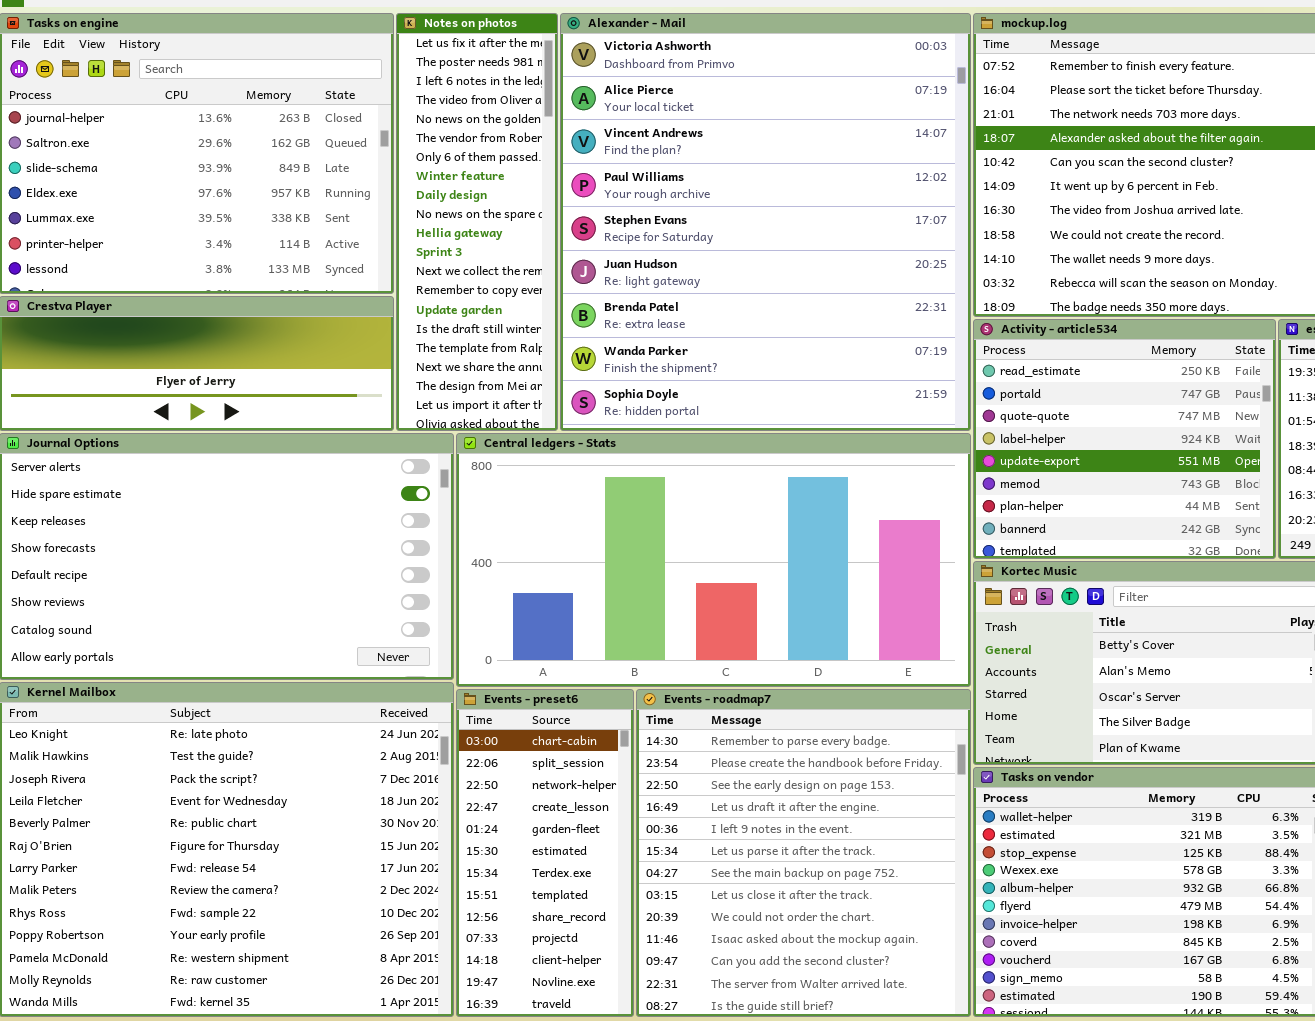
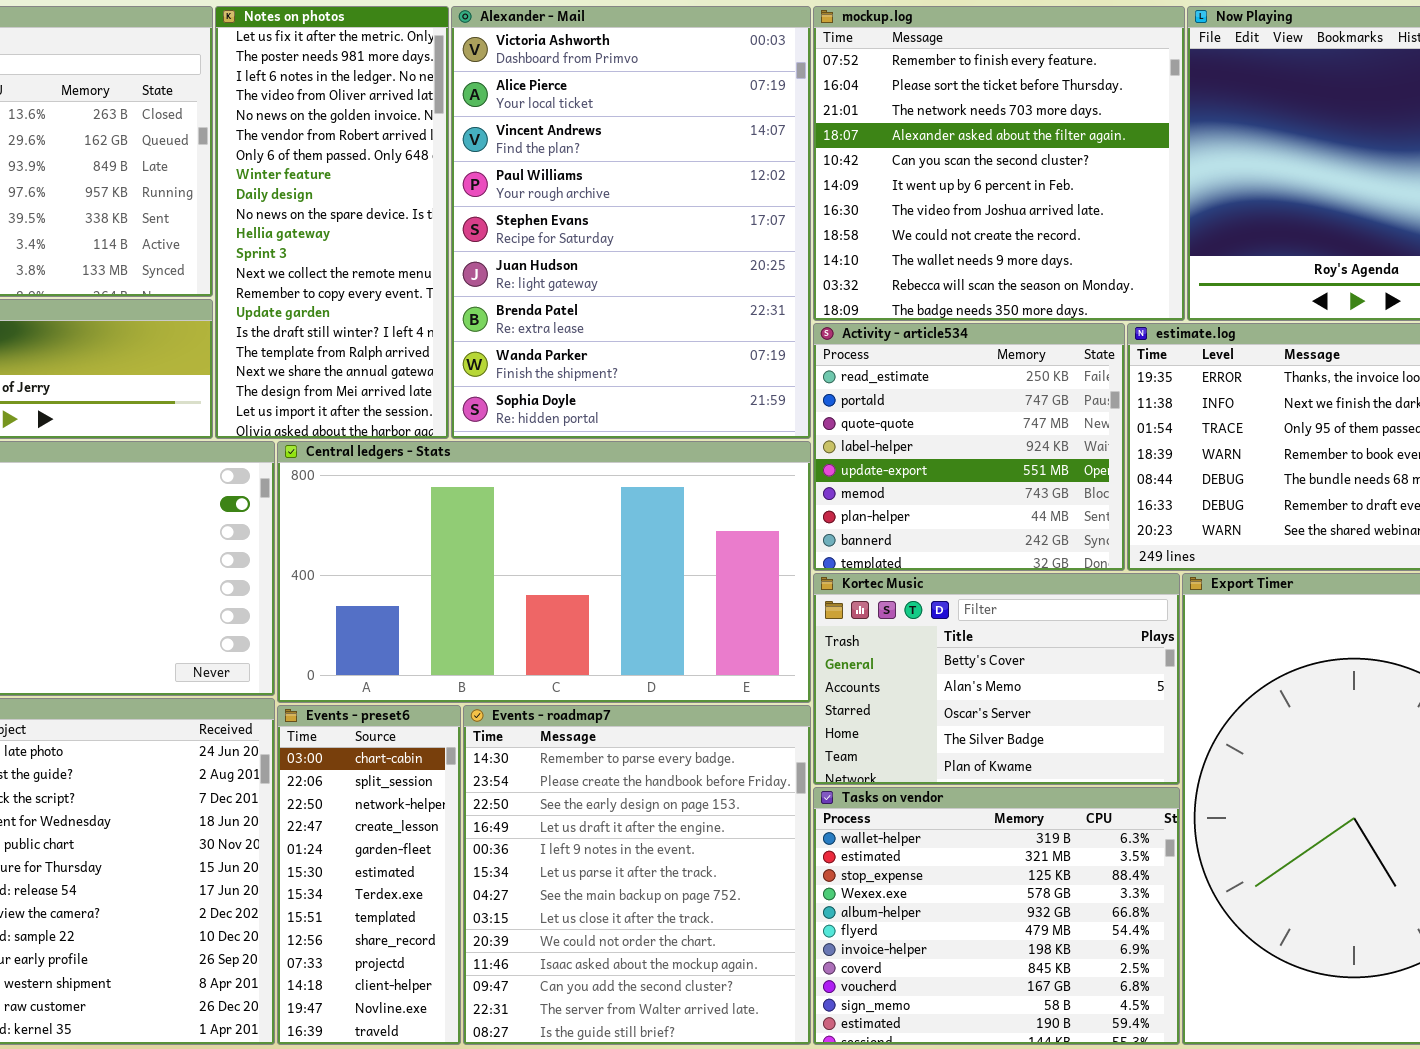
Notes on photos: [396,13,558,431] -> [215,6,449,439], resized
Alexander - Mail: [560,13,971,431] -> [451,6,811,439], resized

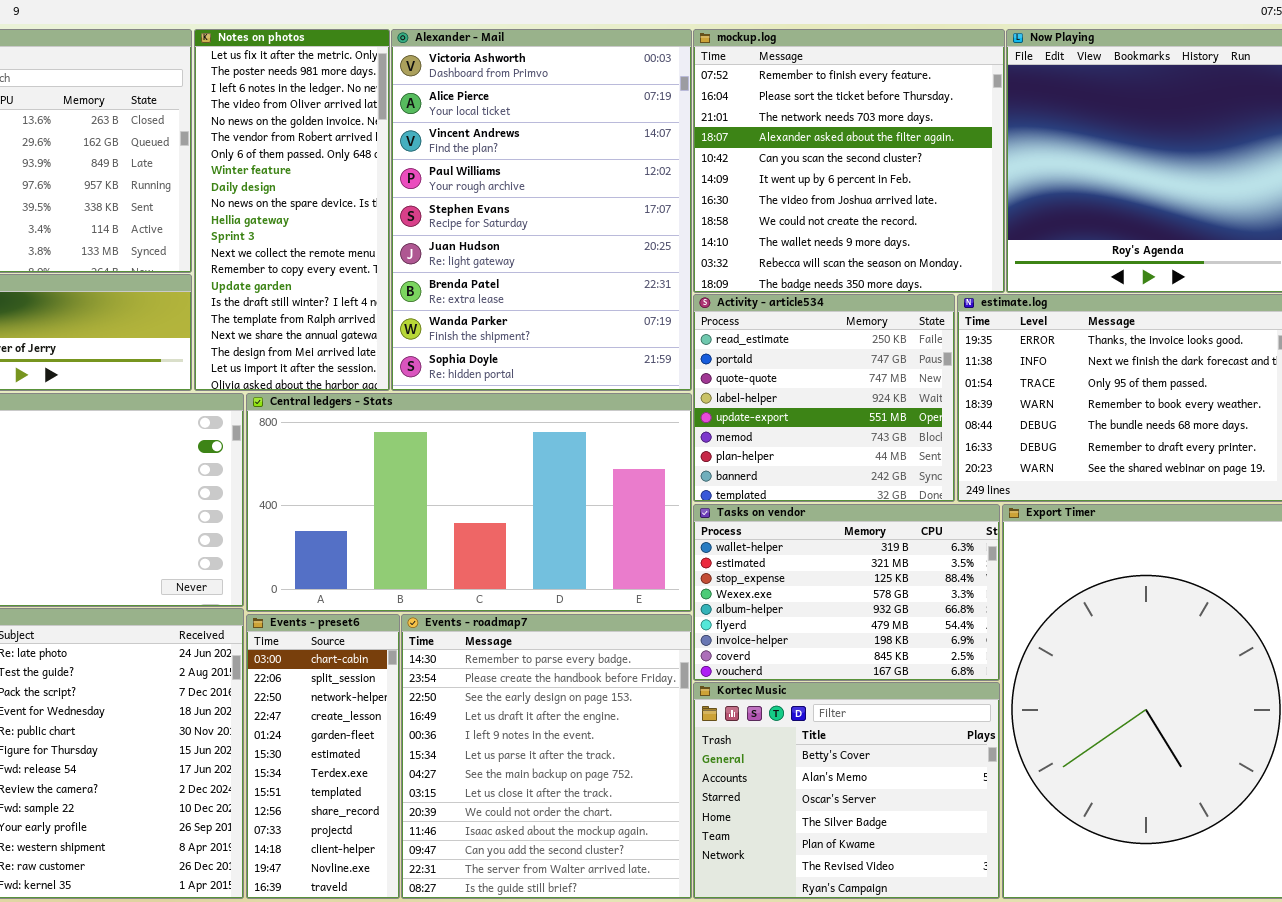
Kortec Music: [813,573,1180,785] -> [693,682,1000,899], moved, resized
Tasks on vendor: [813,787,1180,1045] -> [693,504,1000,681], moved, resized

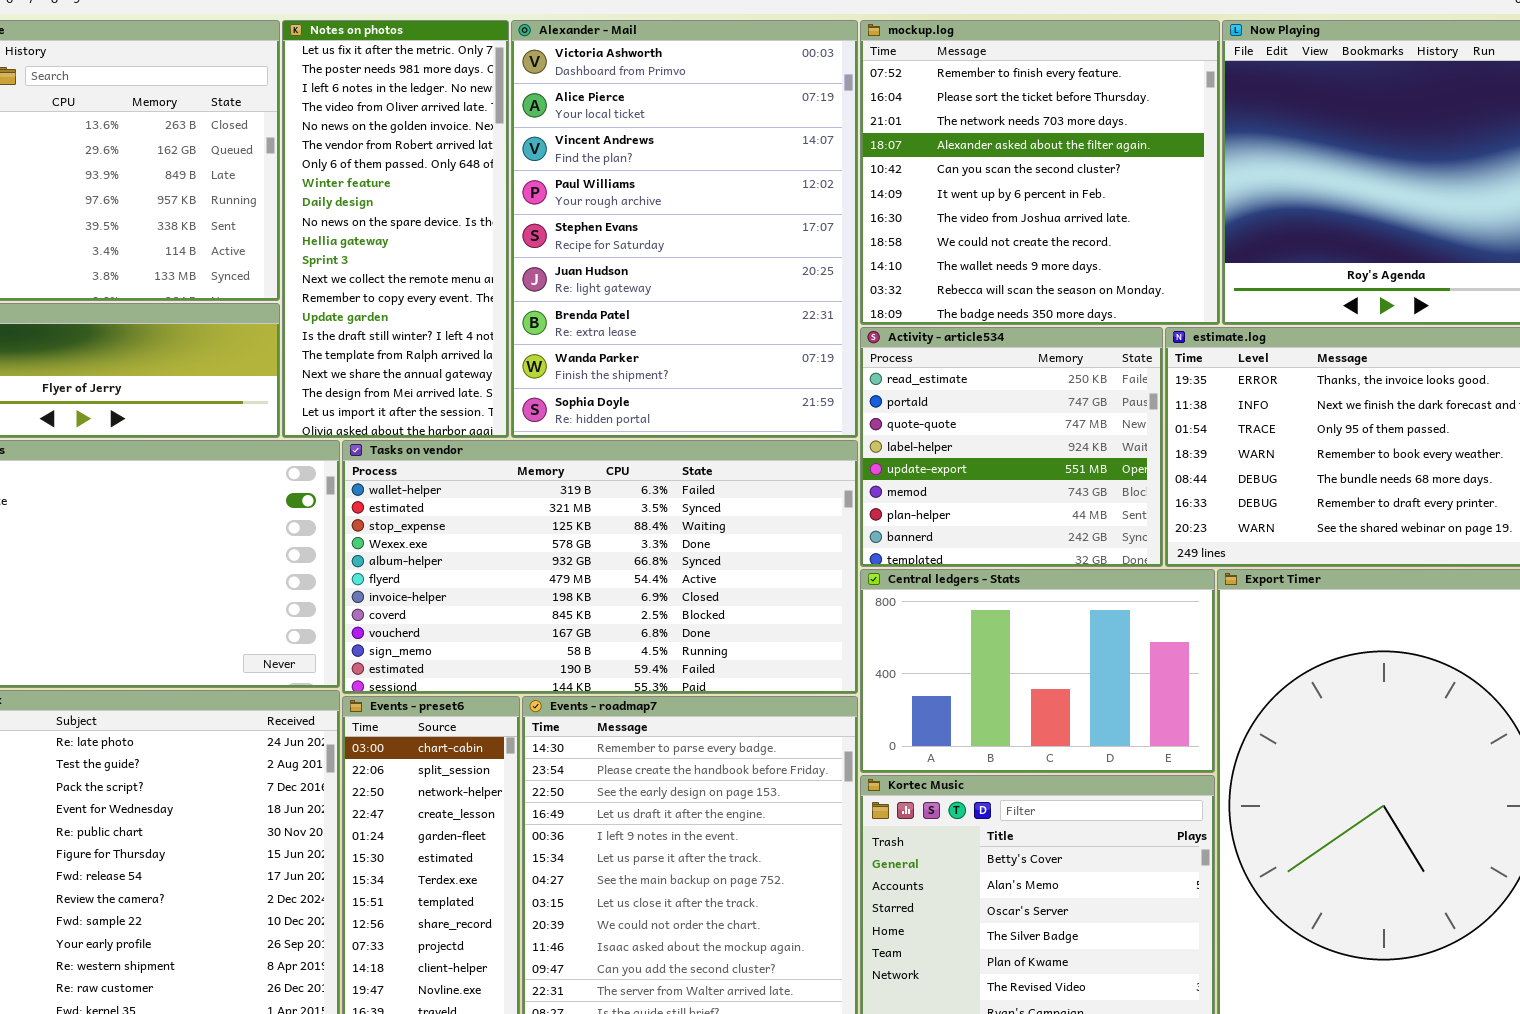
Central ledgers - Stats: [246,393,692,612] -> [860,569,1215,773], moved, resized
Tasks on vendor: [693,504,1000,681] -> [342,440,858,694], moved, resized

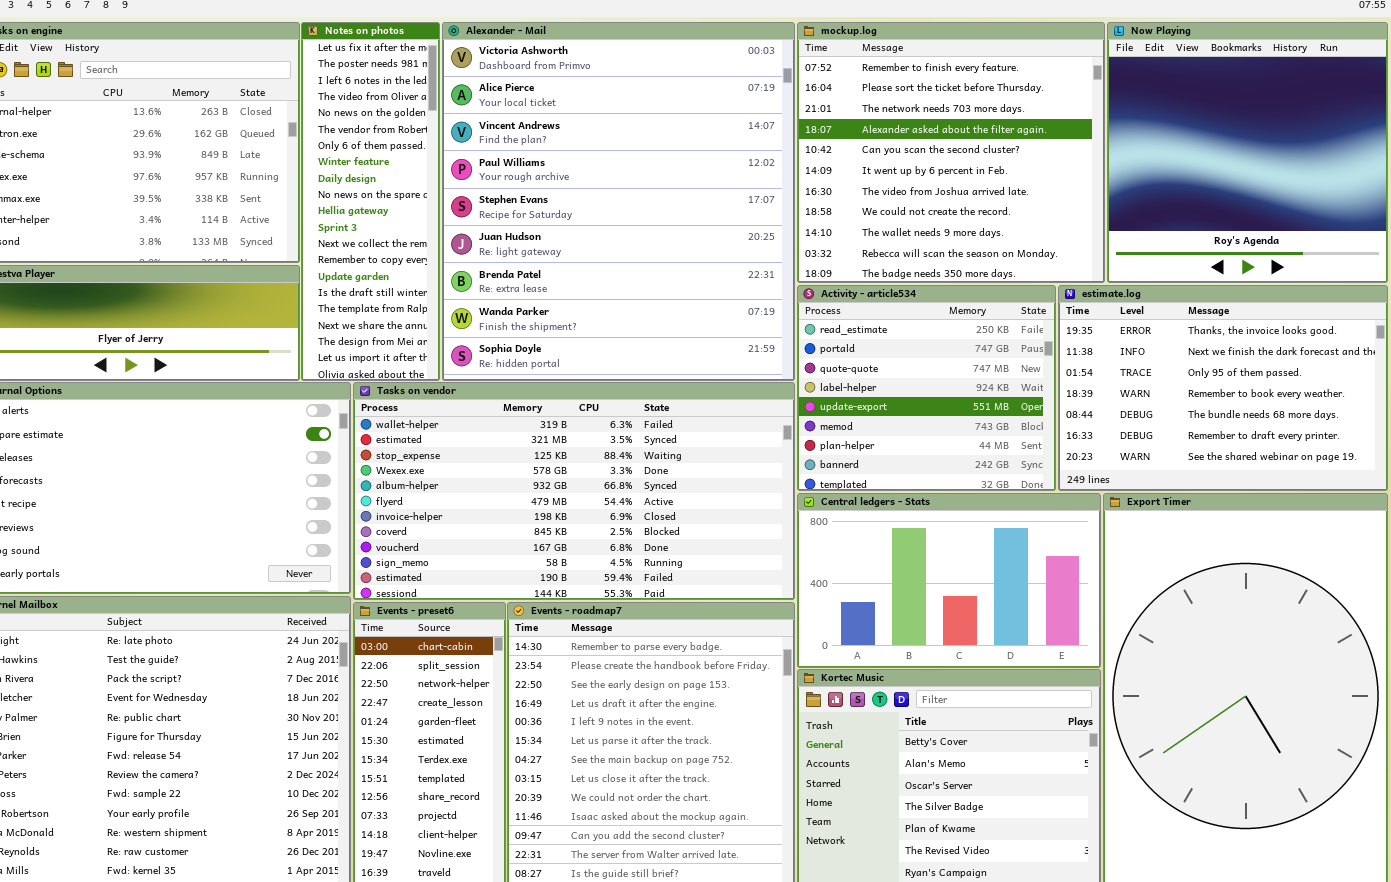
Notes on photos: [282,20,509,438] -> [301,22,440,381], resized
Alexander - Mail: [511,20,858,438] -> [442,22,795,381], resized

